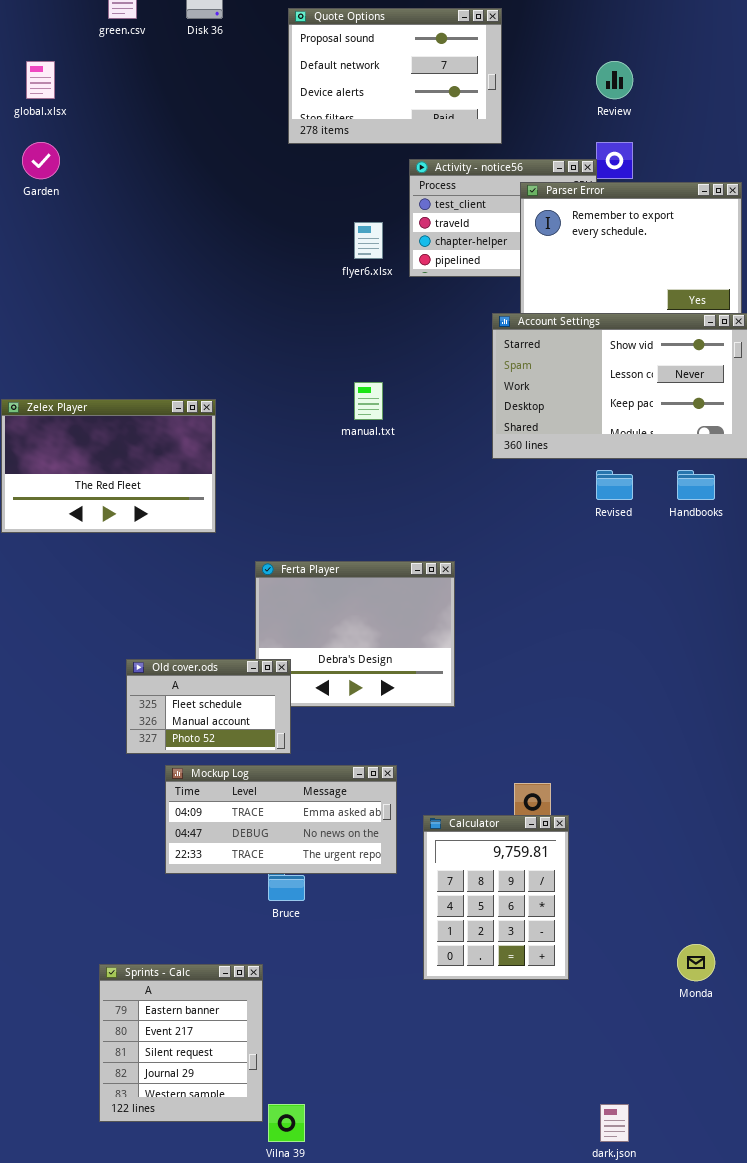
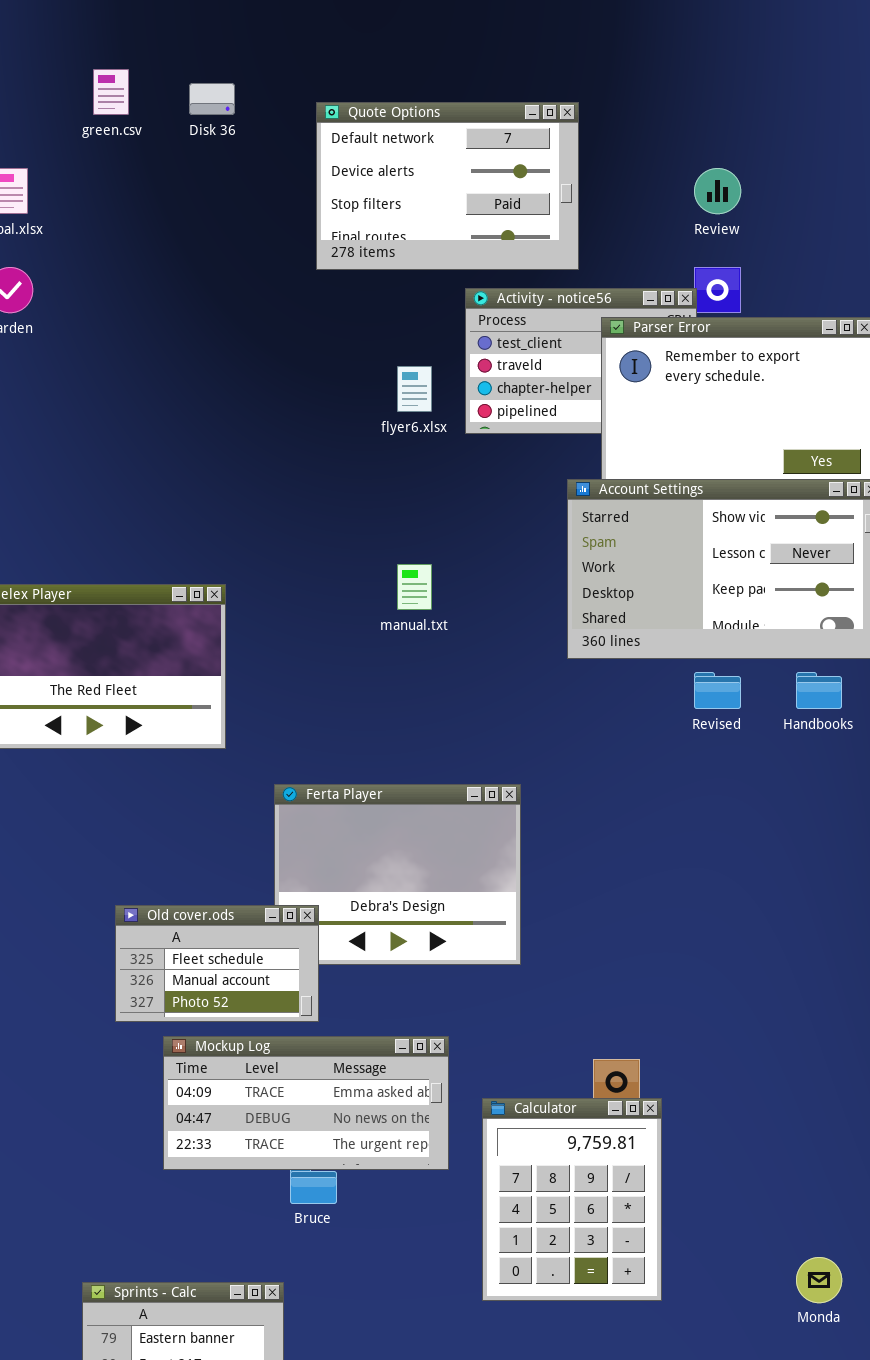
Quote Options: [288,8,502,144] -> [316,102,579,270], scrolled down 1 row

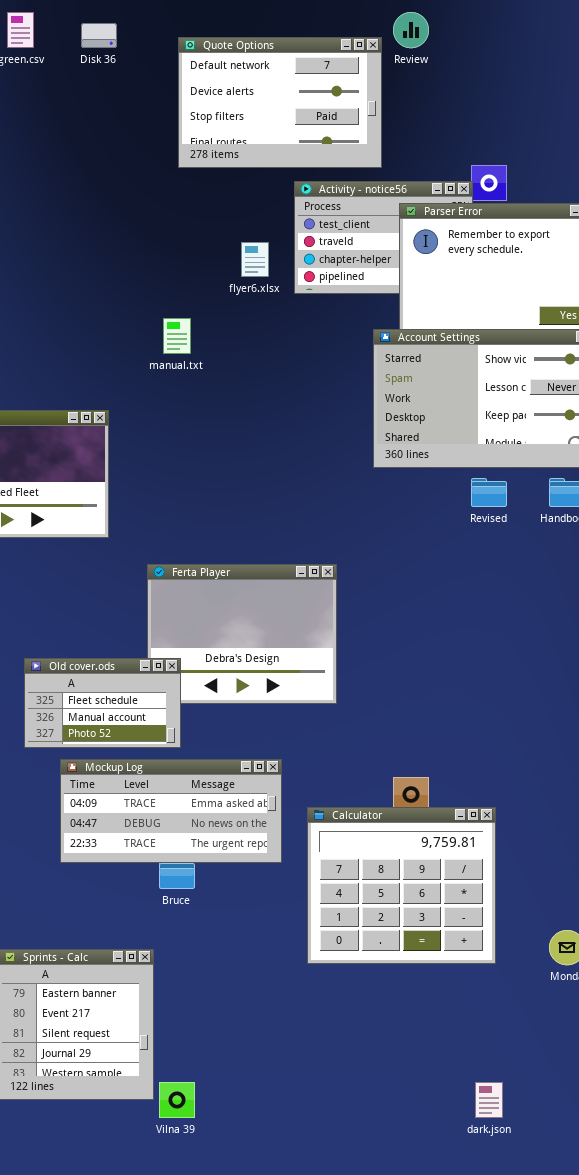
Review: [694,168,741,214] -> [393,12,429,48], moved
manual.txt: [397,564,432,610] -> [163,318,191,354], moved
Calculator: [482,1098,662,1301] -> [307,807,496,964], resized

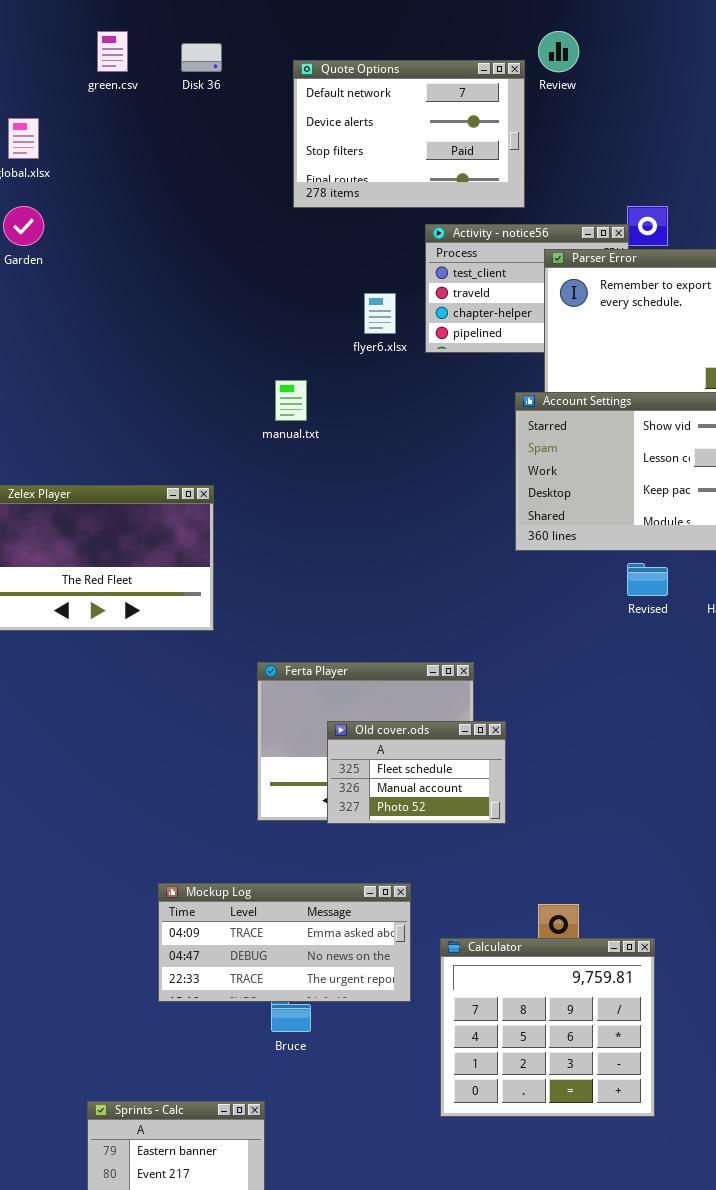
Old cover.ods: [24,658,181,748] -> [327,721,506,824], moved

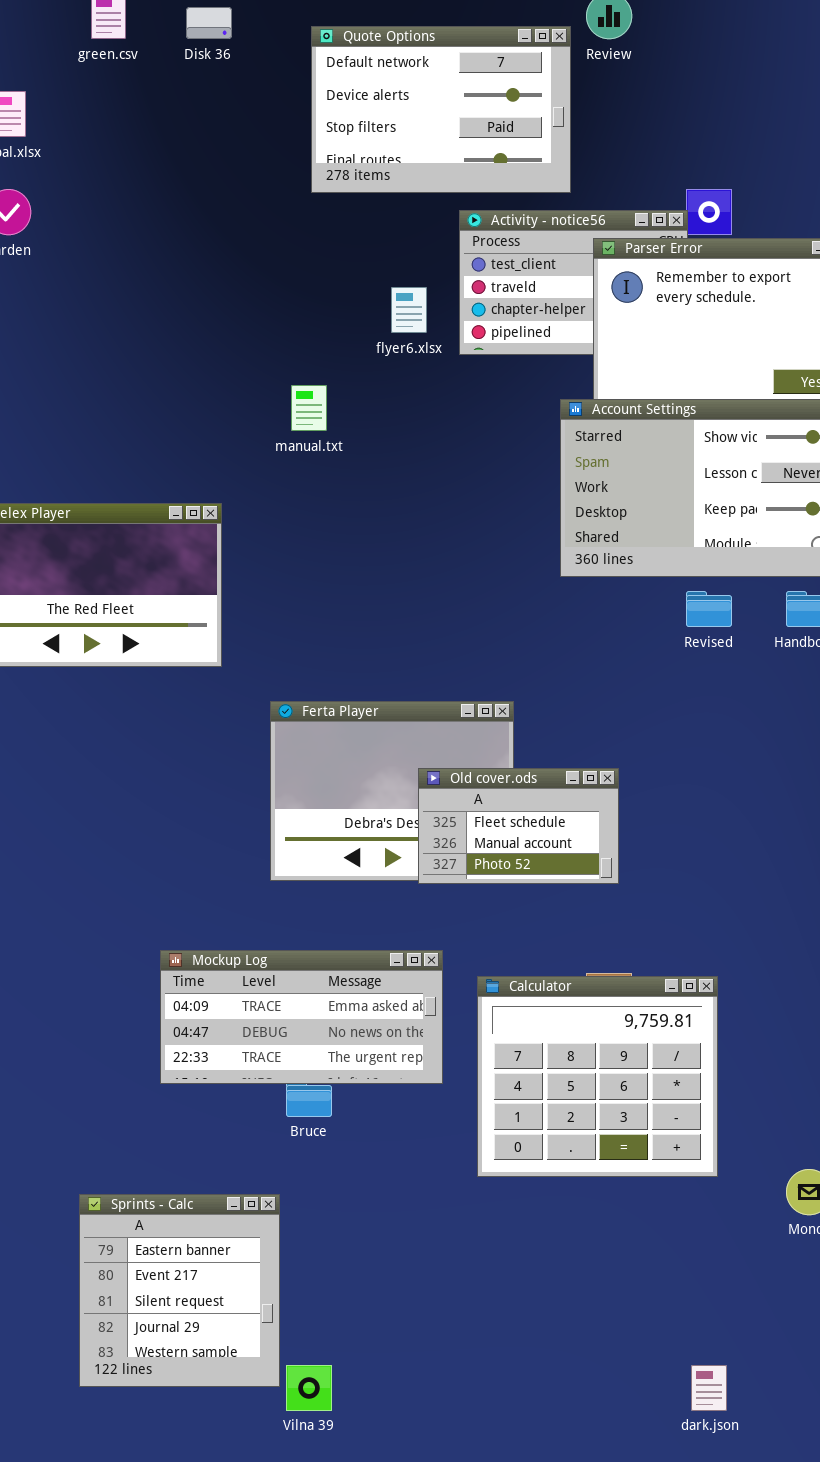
Old cover.ods: [327,721,506,824] -> [418,768,619,884], moved
Calculator: [440,938,655,1117] -> [477,976,718,1177], moved

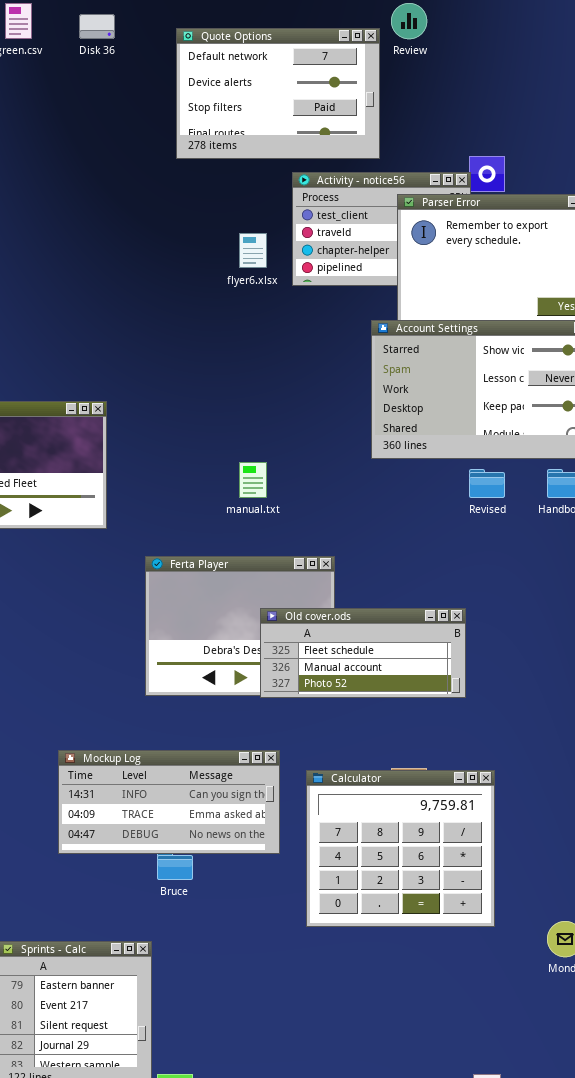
manual.txt: [291,385,327,431] -> [239,462,267,498], moved
Old cover.ods: [418,768,619,884] -> [260,608,466,698], resized
Mockup Log: [160,950,443,1084] -> [58,750,280,854], scrolled up 1 row

